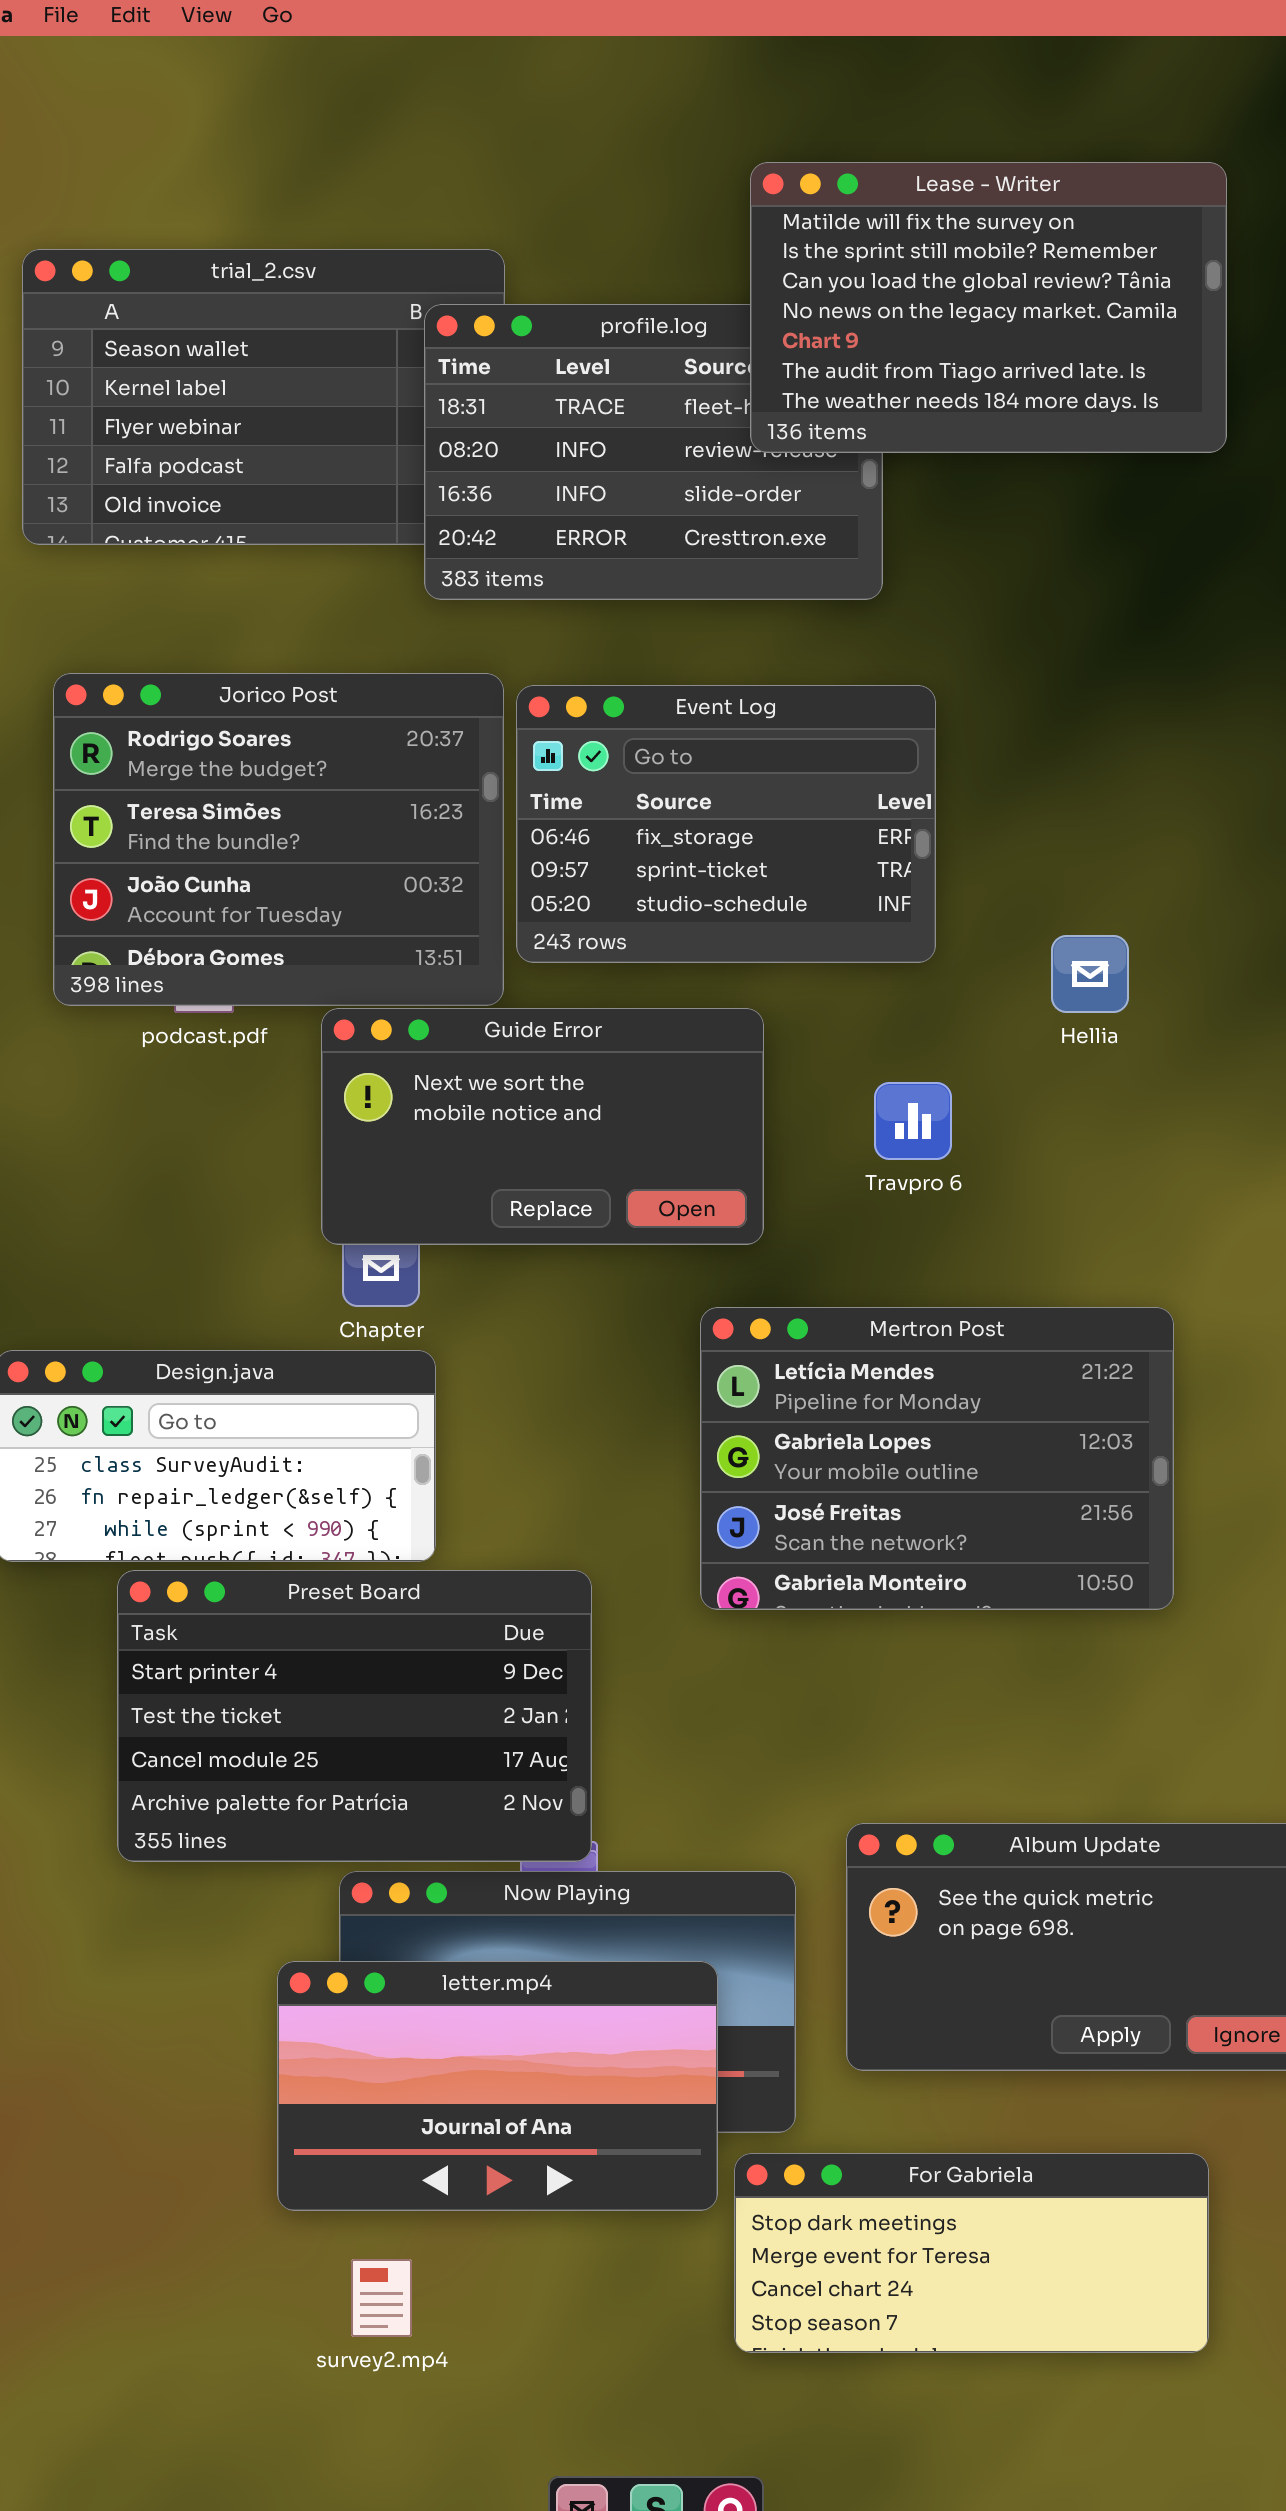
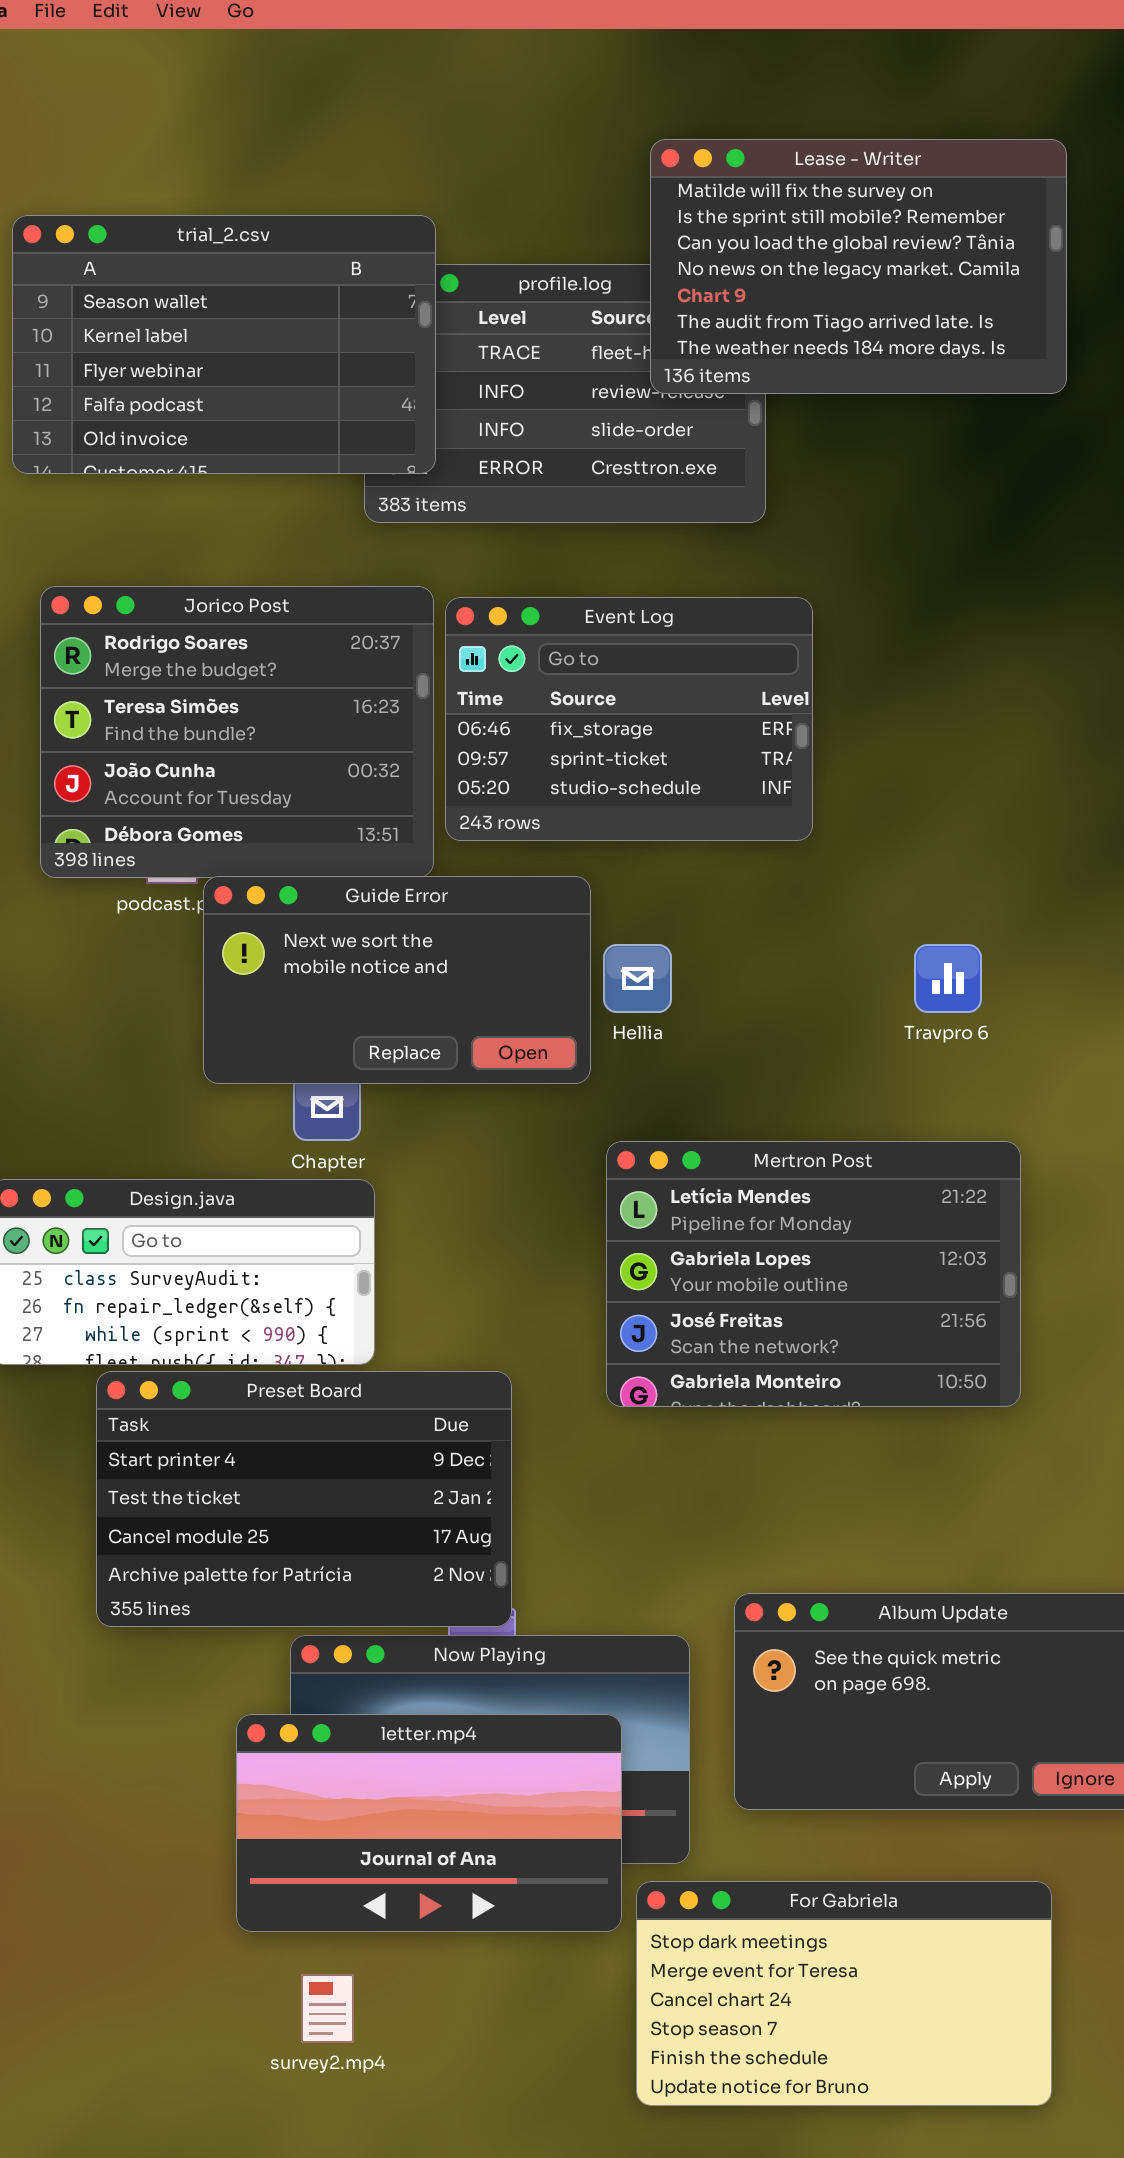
trial_2.csv: [22,249,505,545] -> [12,215,436,474], raised
Hellia: [1051,935,1129,1013] -> [603,944,672,1013], moved
Guide Error: [321,1008,764,1245] -> [203,876,591,1084], moved
Travpro 6: [874,1082,952,1160] -> [914,944,982,1013], moved
For Gabriela: [734,2153,1209,2353] -> [636,1881,1052,2106], resized

